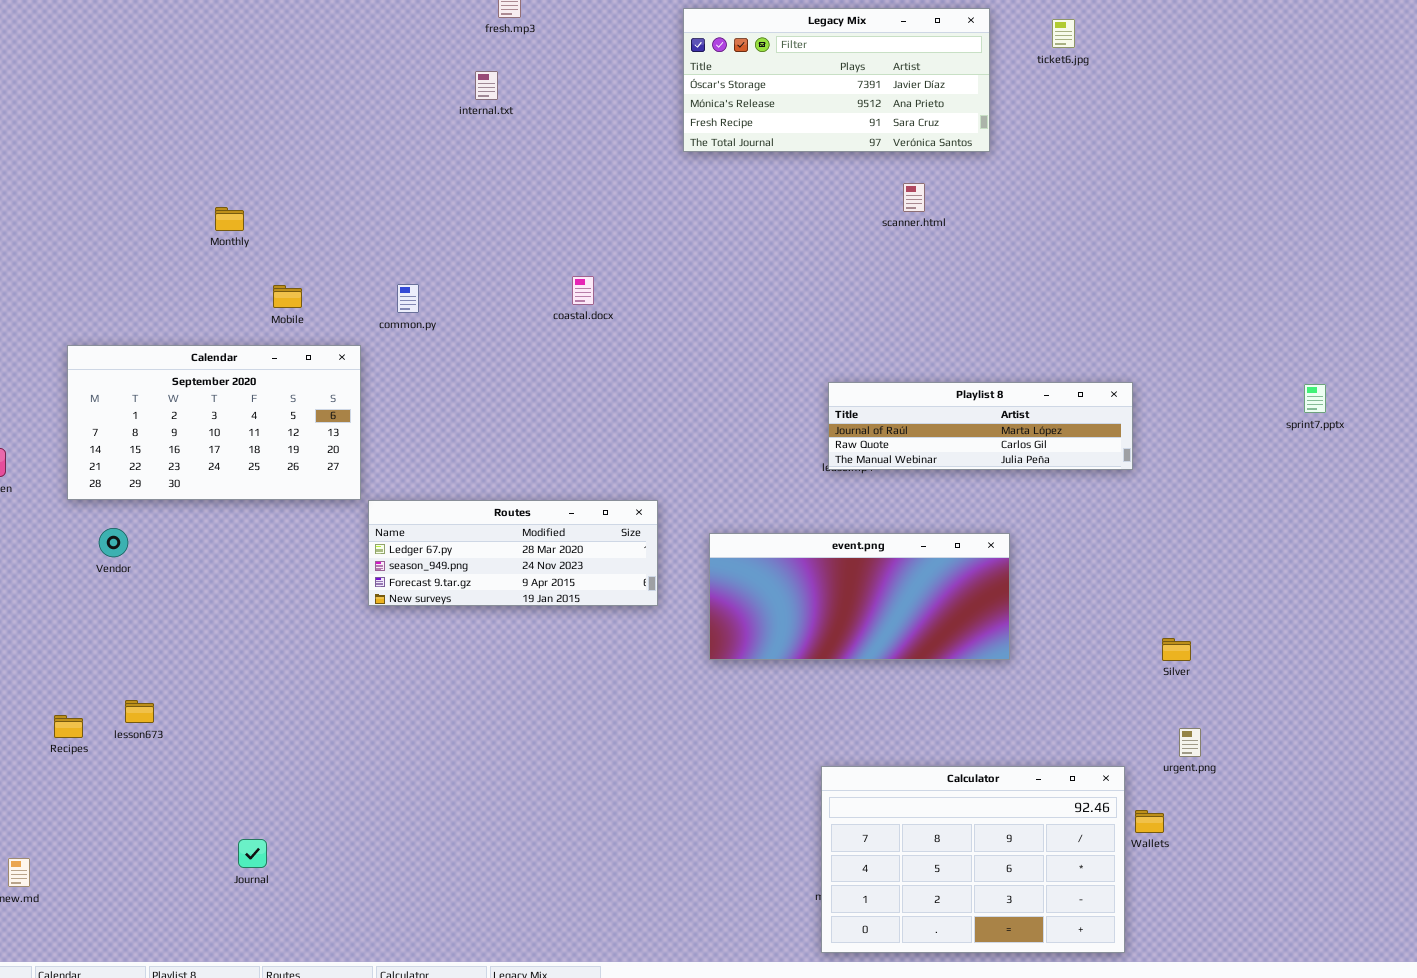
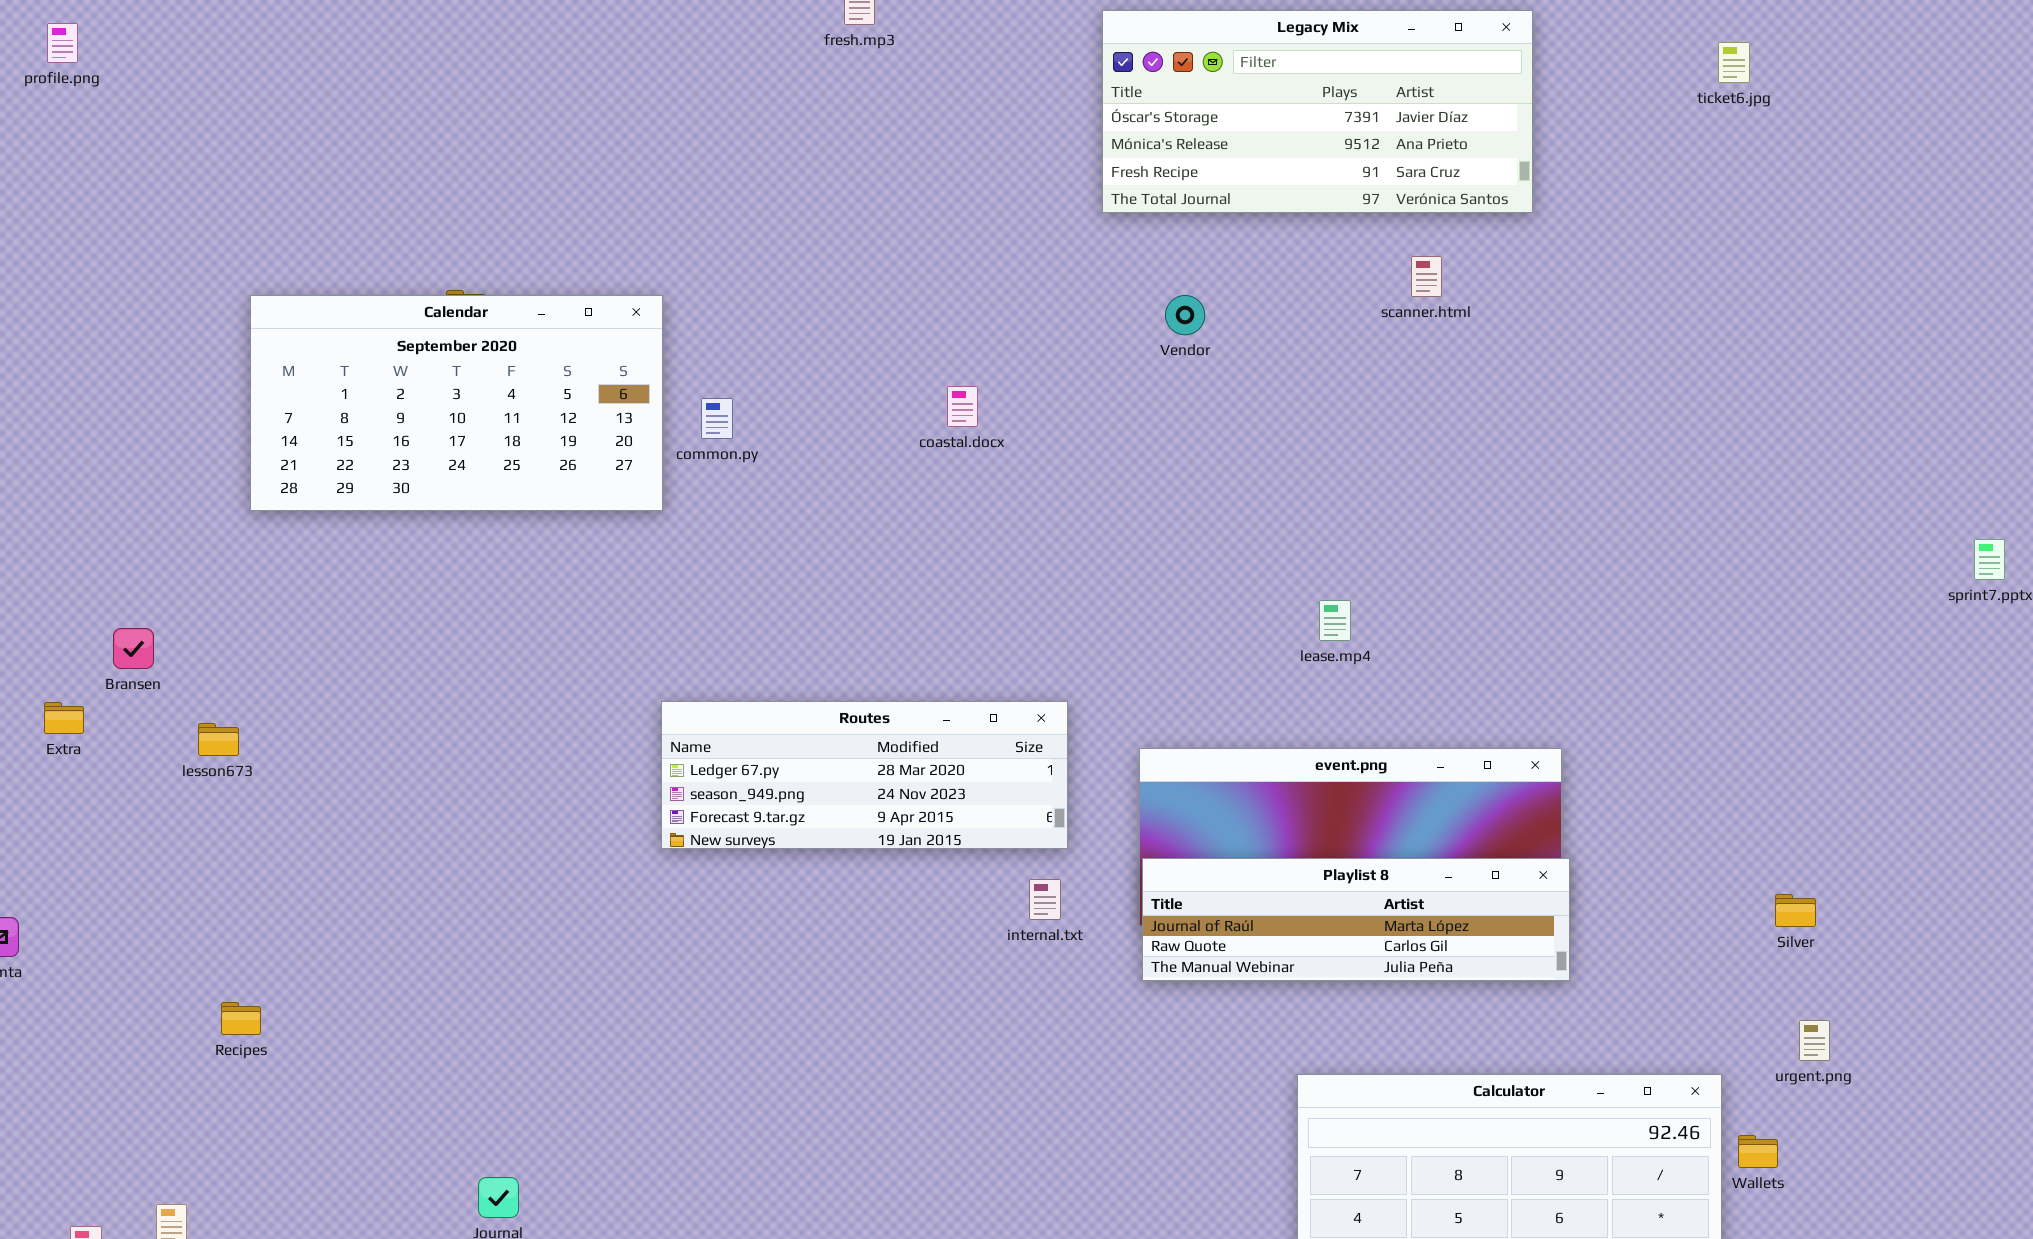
ticket6.jpg: [1052,19,1075,48] -> [1718,42,1750,83], moved
internal.txt: [475,71,498,100] -> [1029,879,1061,920], moved
Calendar: [67,345,361,500] -> [250,295,663,511], moved
Playlist 8: [828,382,1133,470] -> [1142,858,1570,981], moved
Vendor: [99,528,128,557] -> [1165,295,1205,335], moved
lesson673: [125,700,154,723] -> [198,723,239,756], moved

